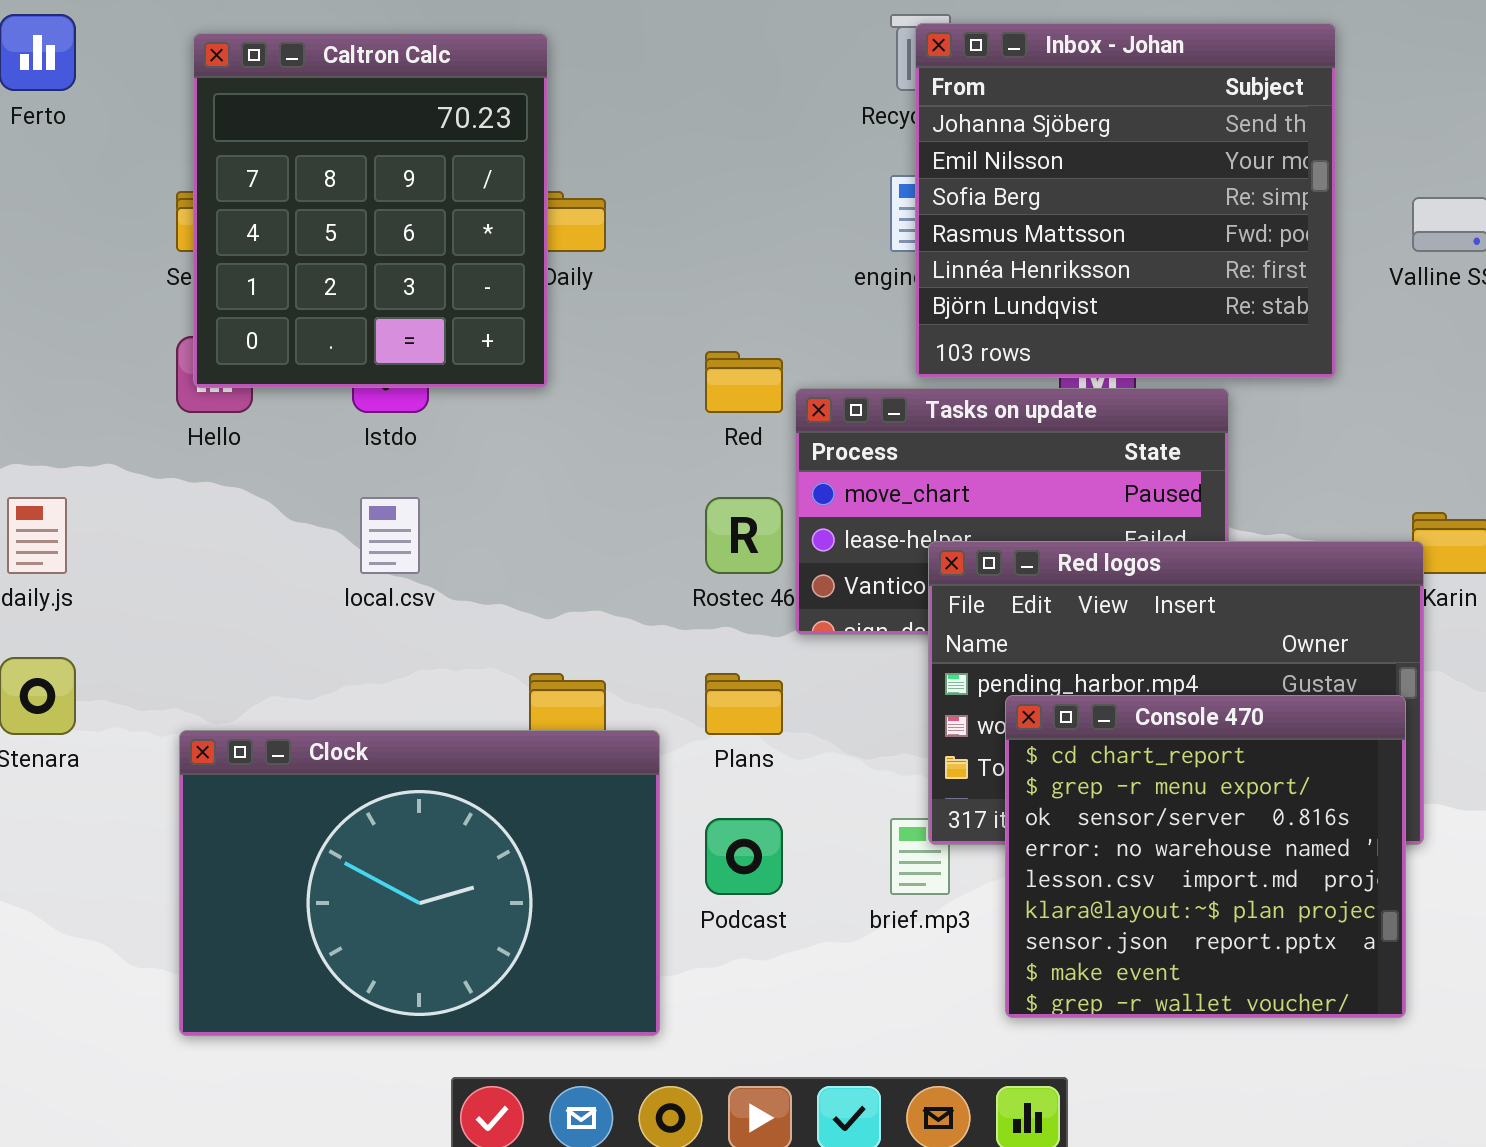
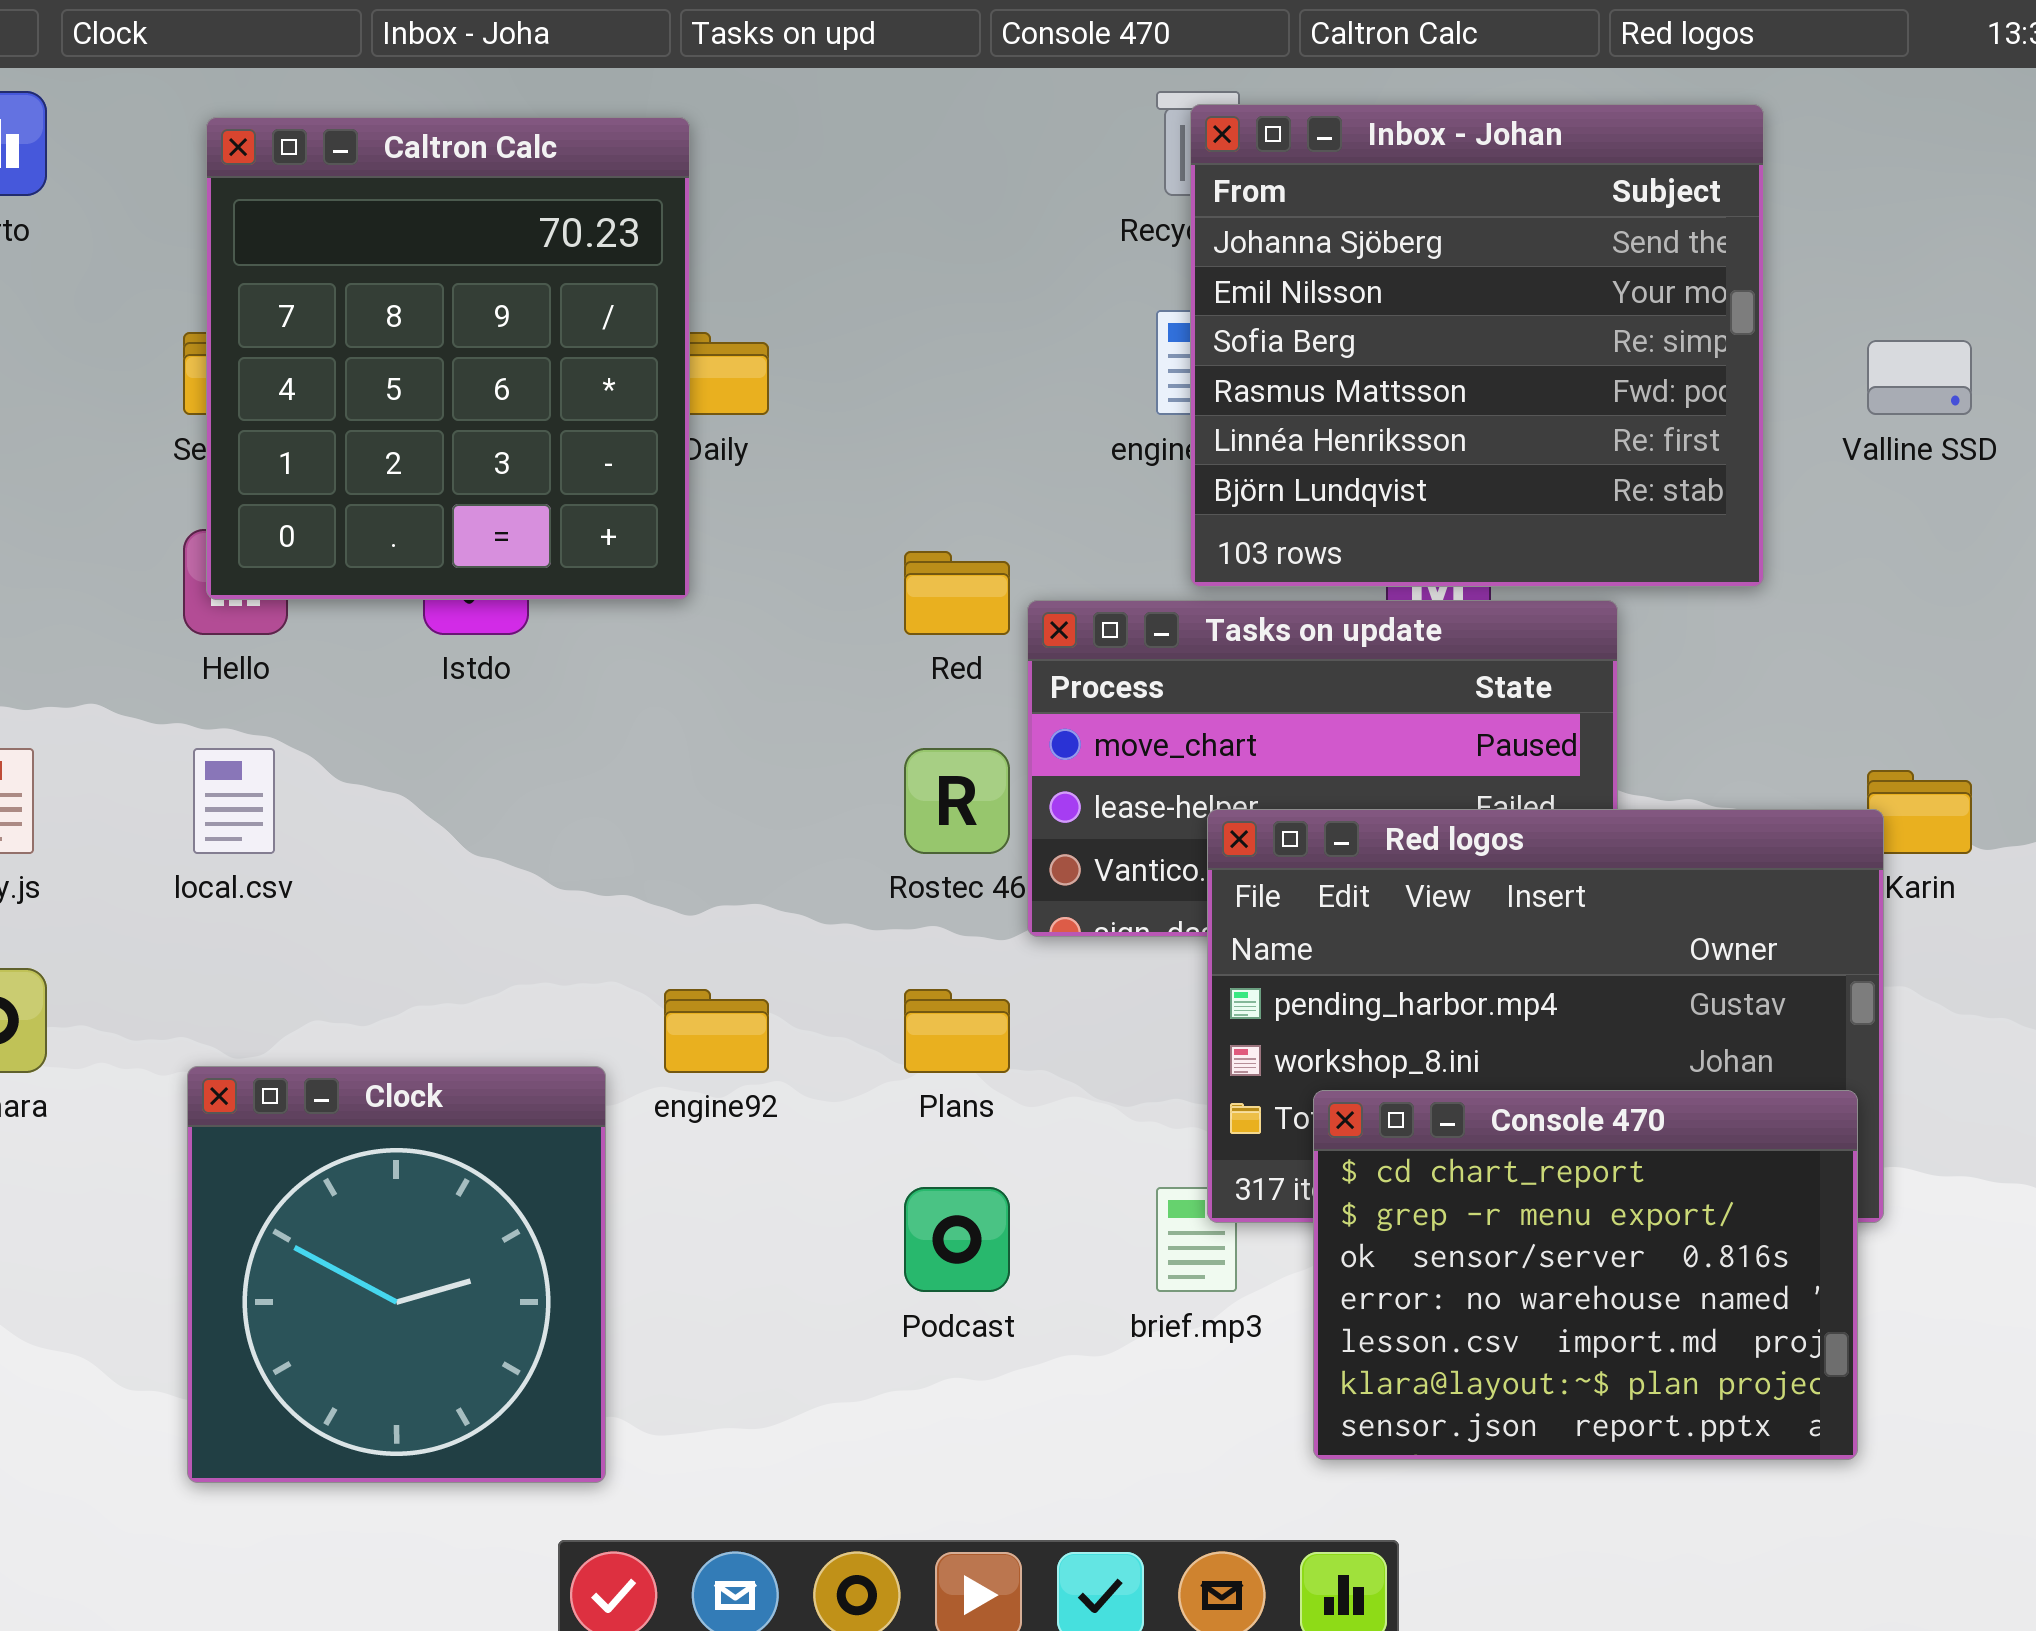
local.csv: [360,497,420,574] -> [193,748,275,854], moved
Console 470: [1005,695,1406,1018] -> [1313,1090,1858,1460], resized
Clock: [179,730,660,1036] -> [187,1066,606,1483], resized

